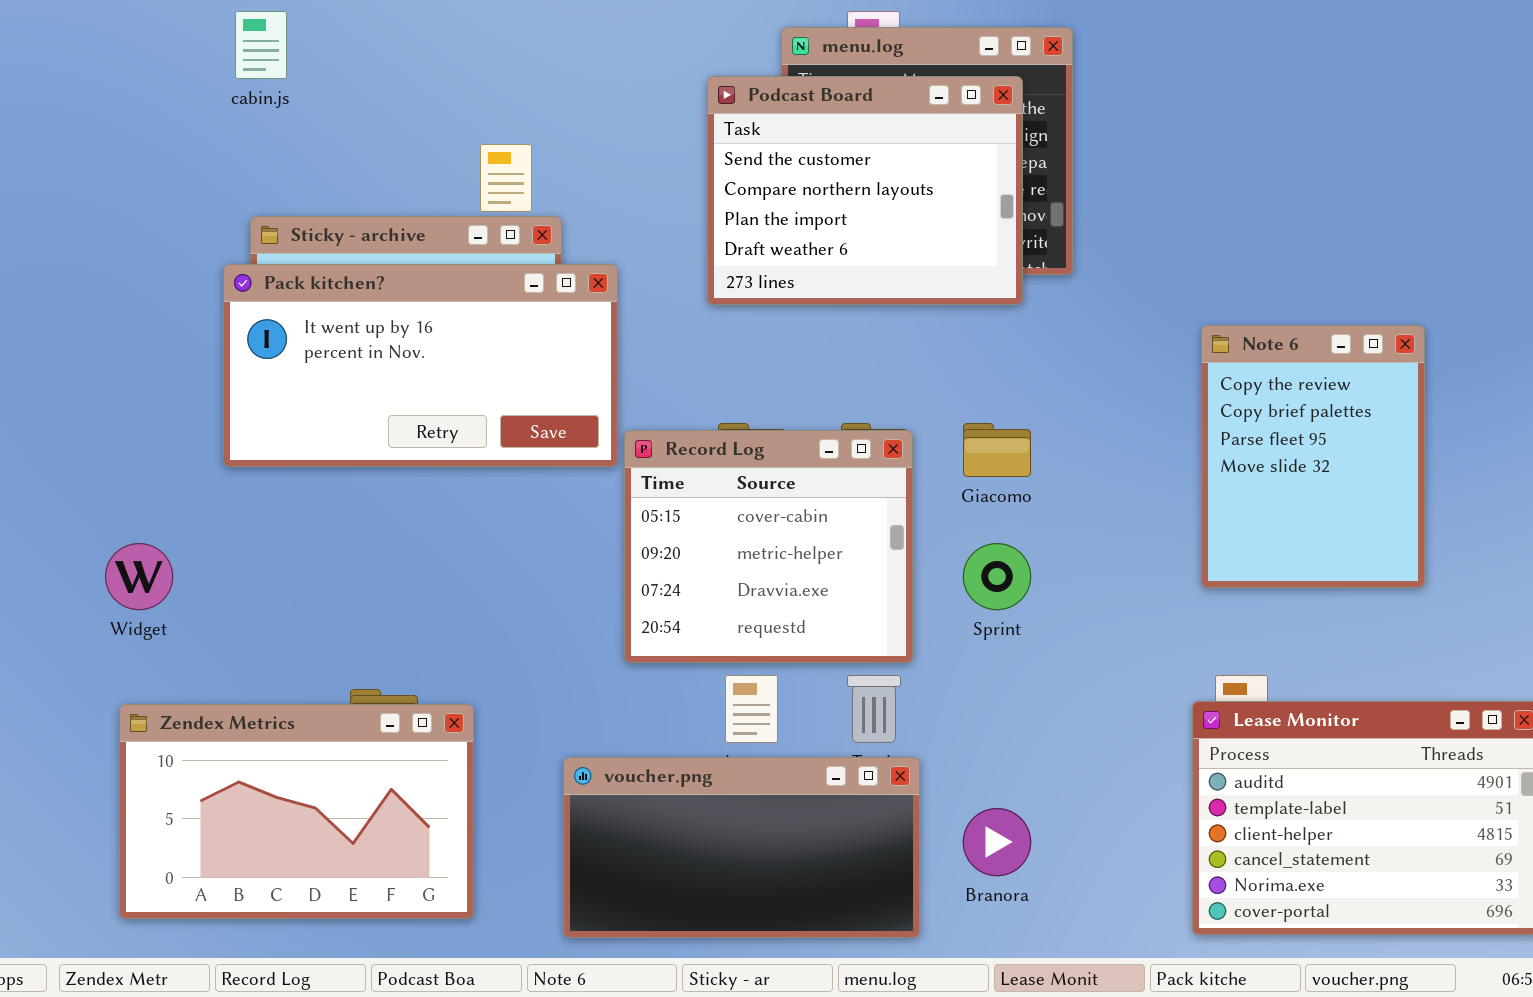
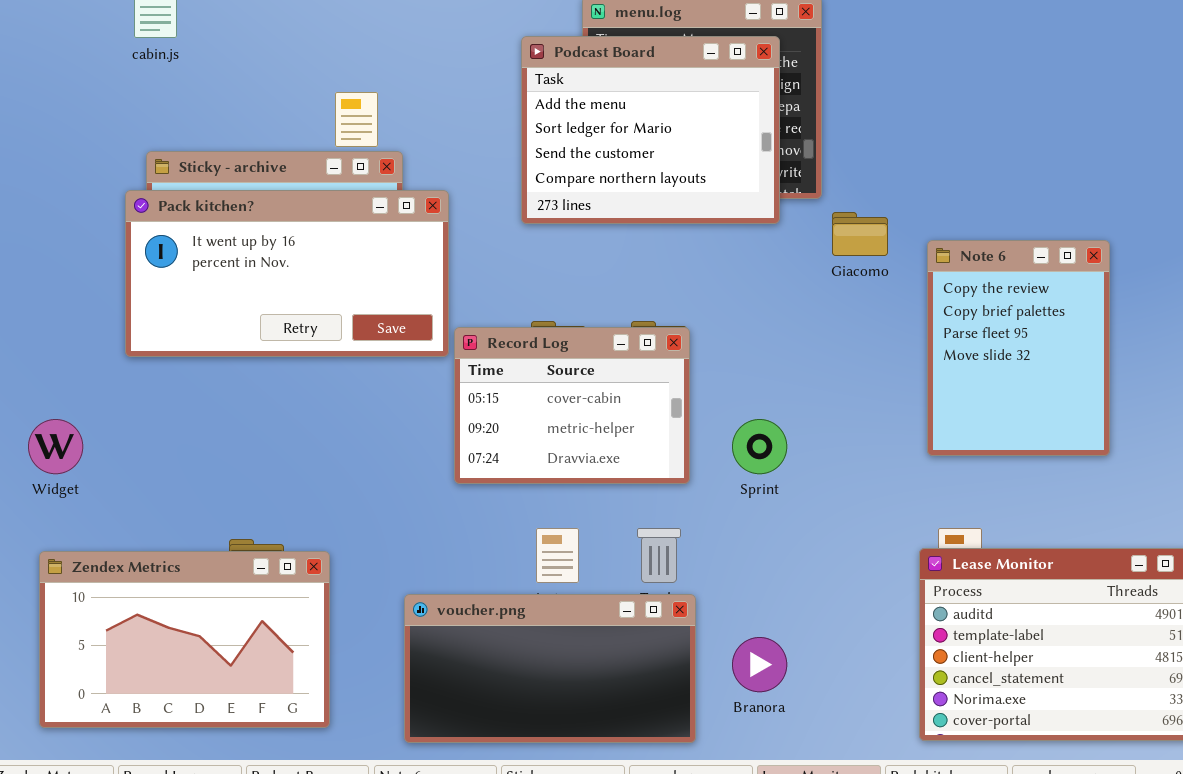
Podcast Board: [707,76,1023,305] -> [521,36,780,224], scrolled up 2 rows
Giacomo: [963,423,1031,477] -> [832,212,888,256], moved
Record Log: [624,430,913,663] -> [454,327,690,484], resized

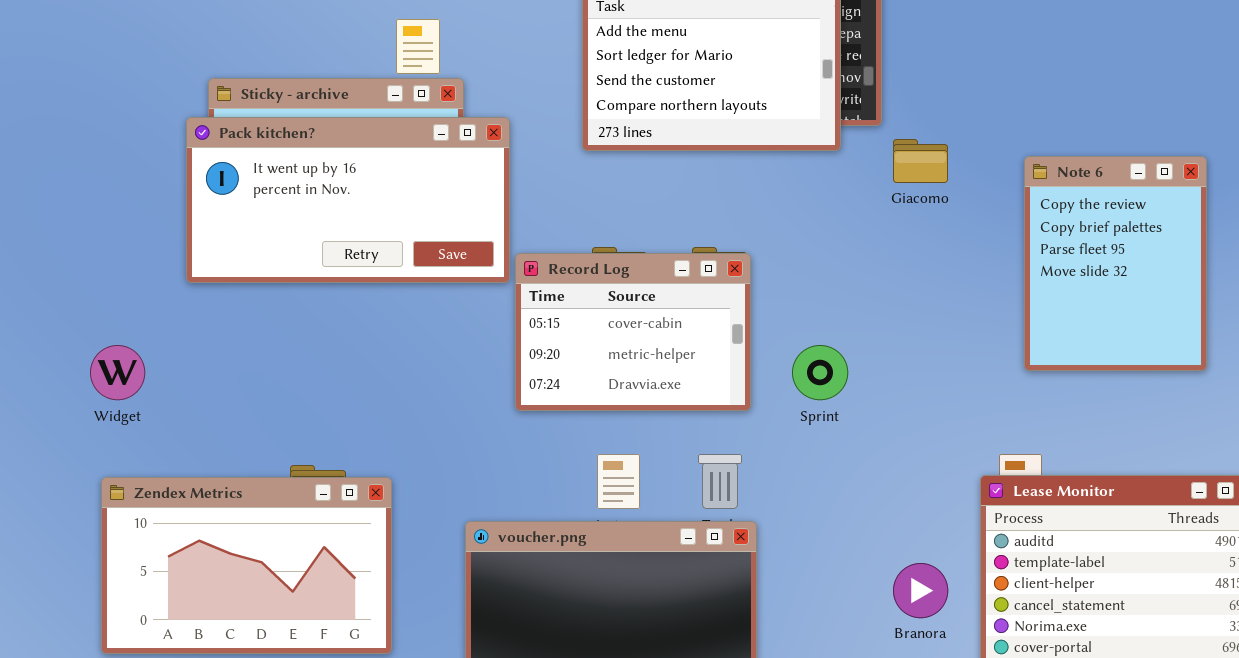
Note 6: [927,240,1110,456] -> [1024,156,1207,371], moved
Branora: [732,637,787,692] -> [893,563,948,618], moved

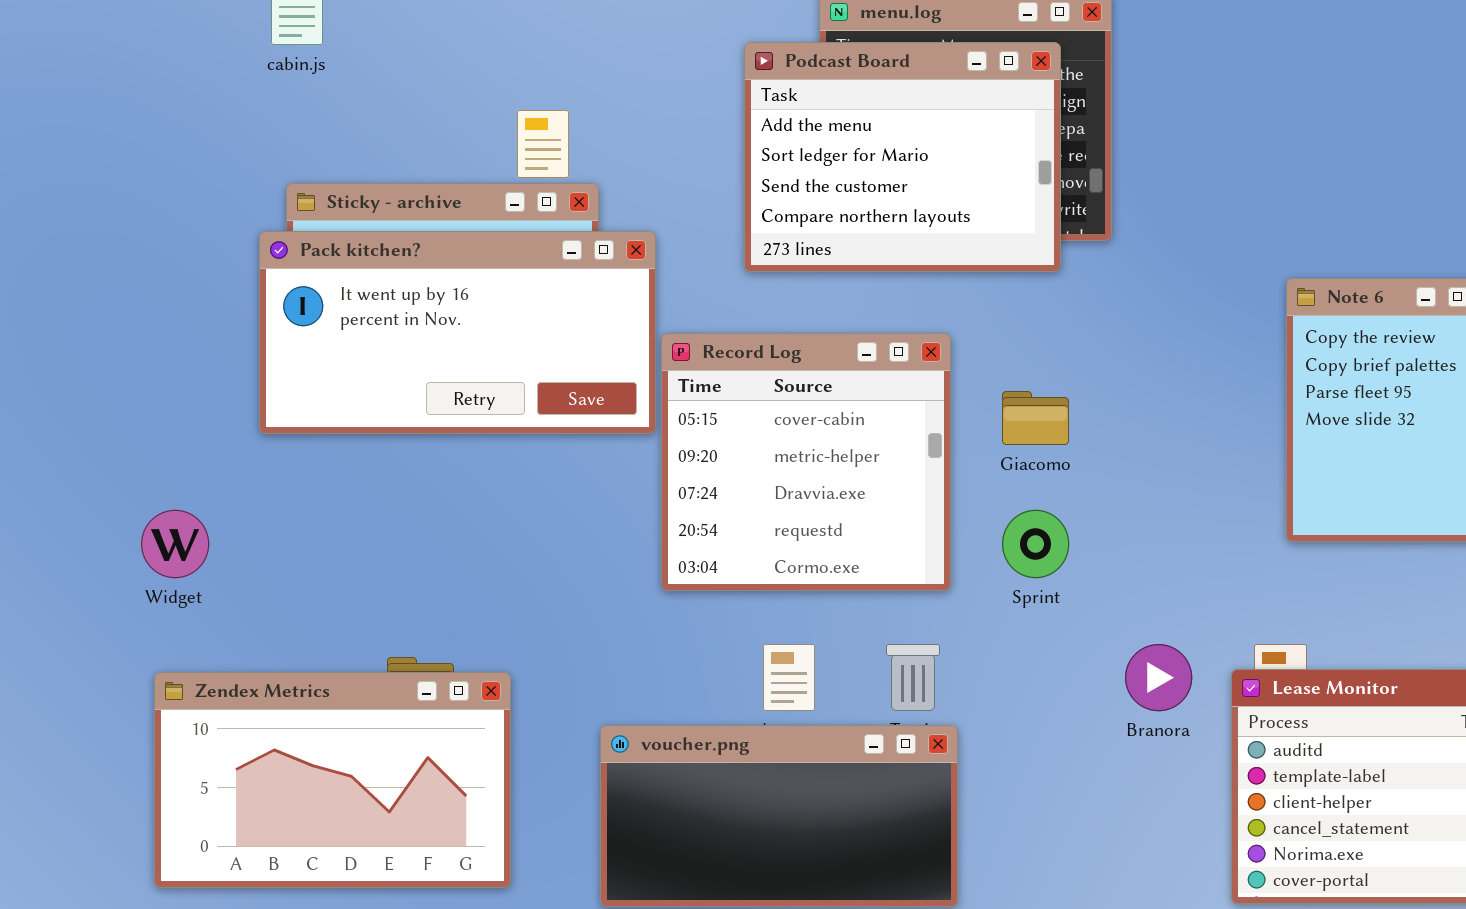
Giacomo: [893,139,948,183] -> [1002,391,1069,445], moved
Record Log: [515,253,751,411] -> [661,333,951,591], resized
Branora: [893,563,948,618] -> [1125,644,1192,711], moved

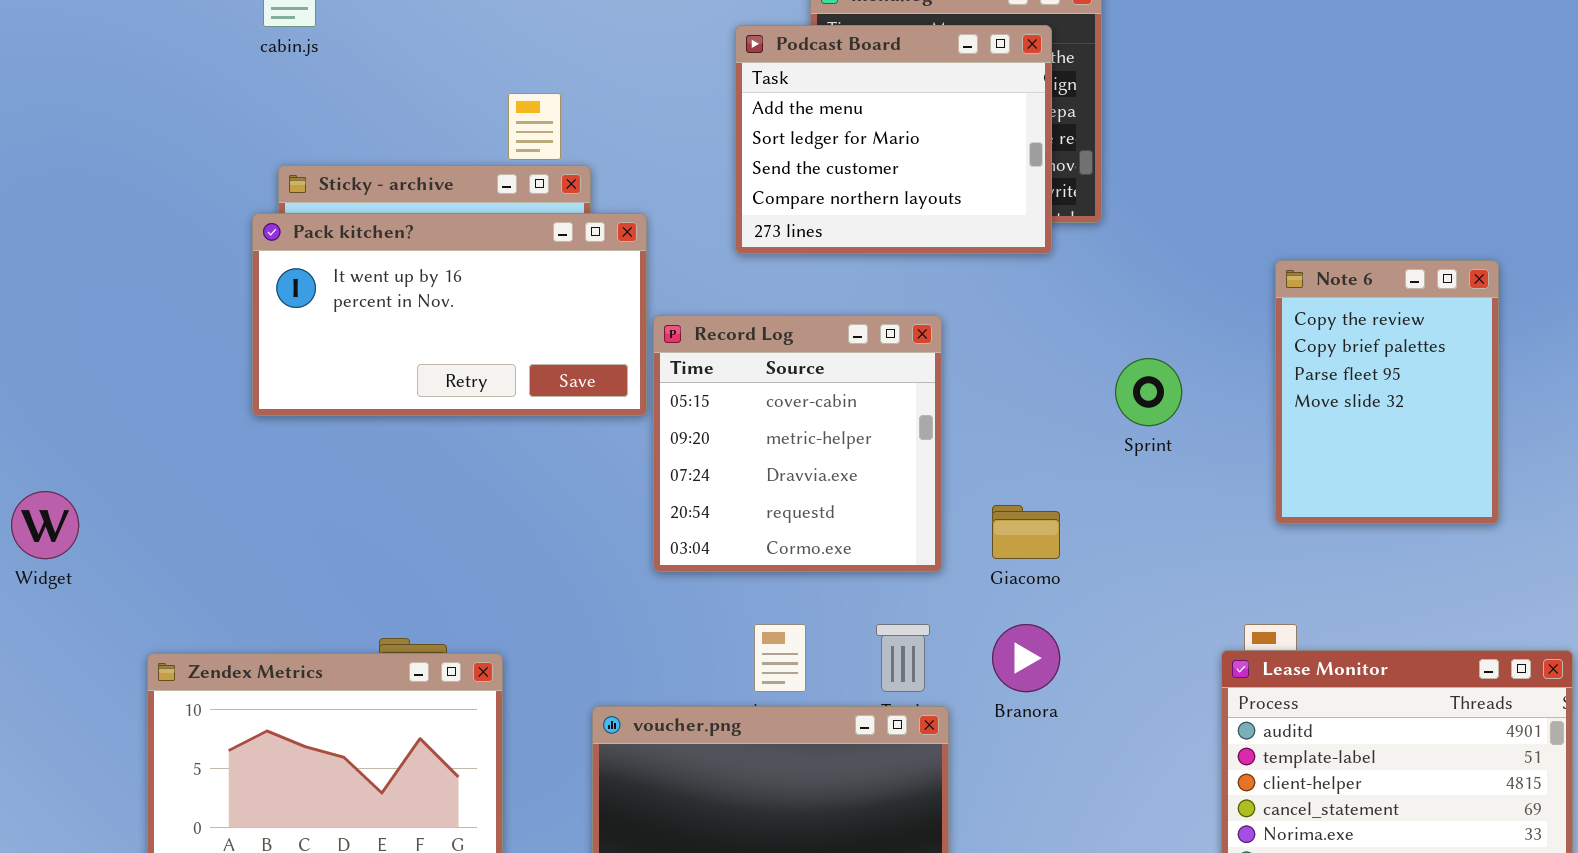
Giacomo: [1002,391,1069,445] -> [992,505,1060,559], moved
Widget: [141,510,209,578] -> [11,491,79,559], moved
Sprint: [1002,510,1069,578] -> [1115,358,1182,426], moved
Branora: [1125,644,1192,711] -> [992,624,1060,692], moved

